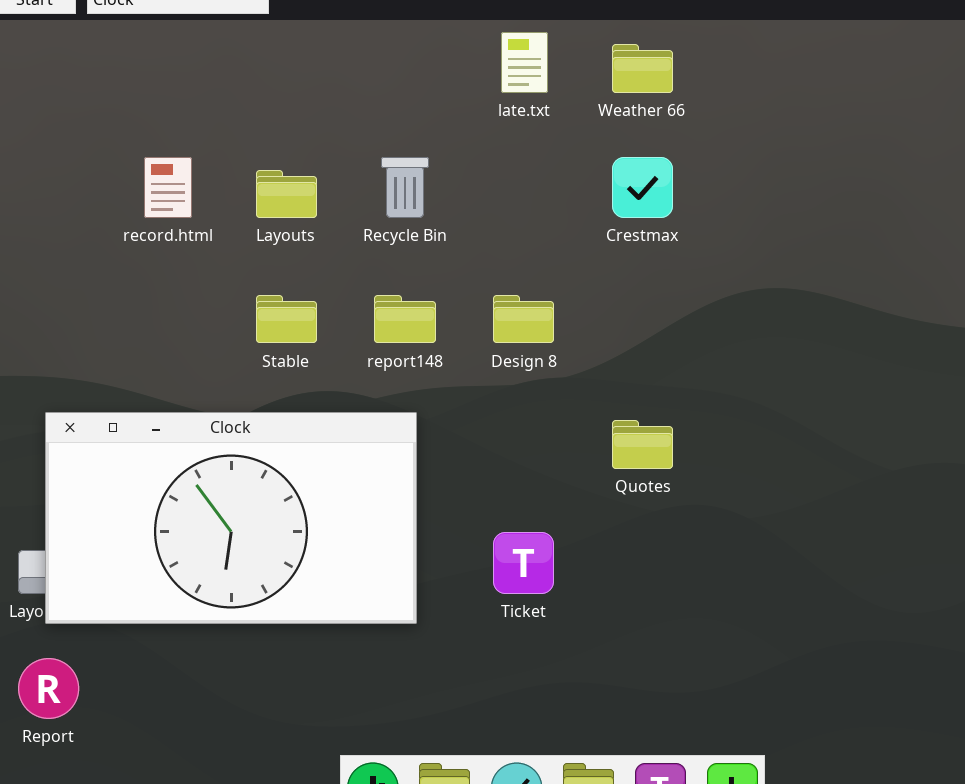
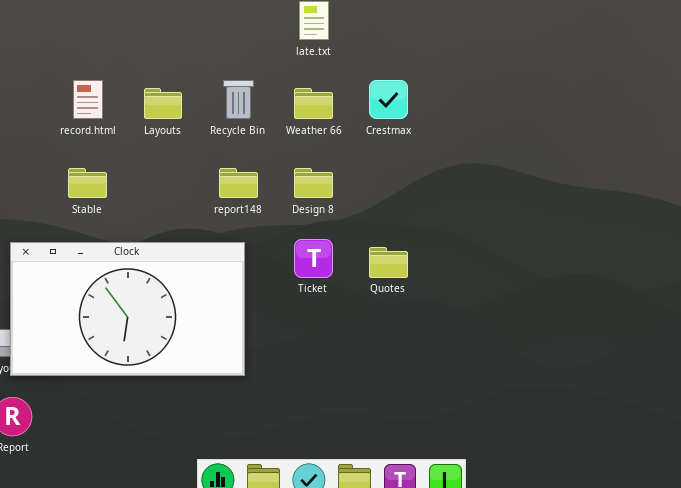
Weather 66: [612,44,673,93] -> [294,88,333,119], moved
Stable: [256,295,317,343] -> [68,168,107,198], moved
Ticket: [493,532,554,594] -> [294,239,333,278], moved

